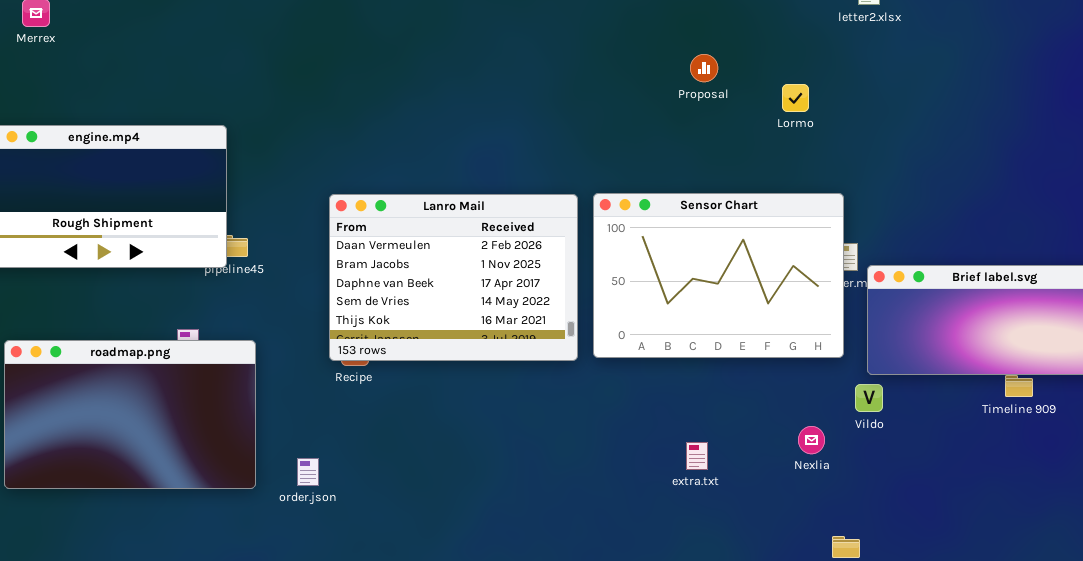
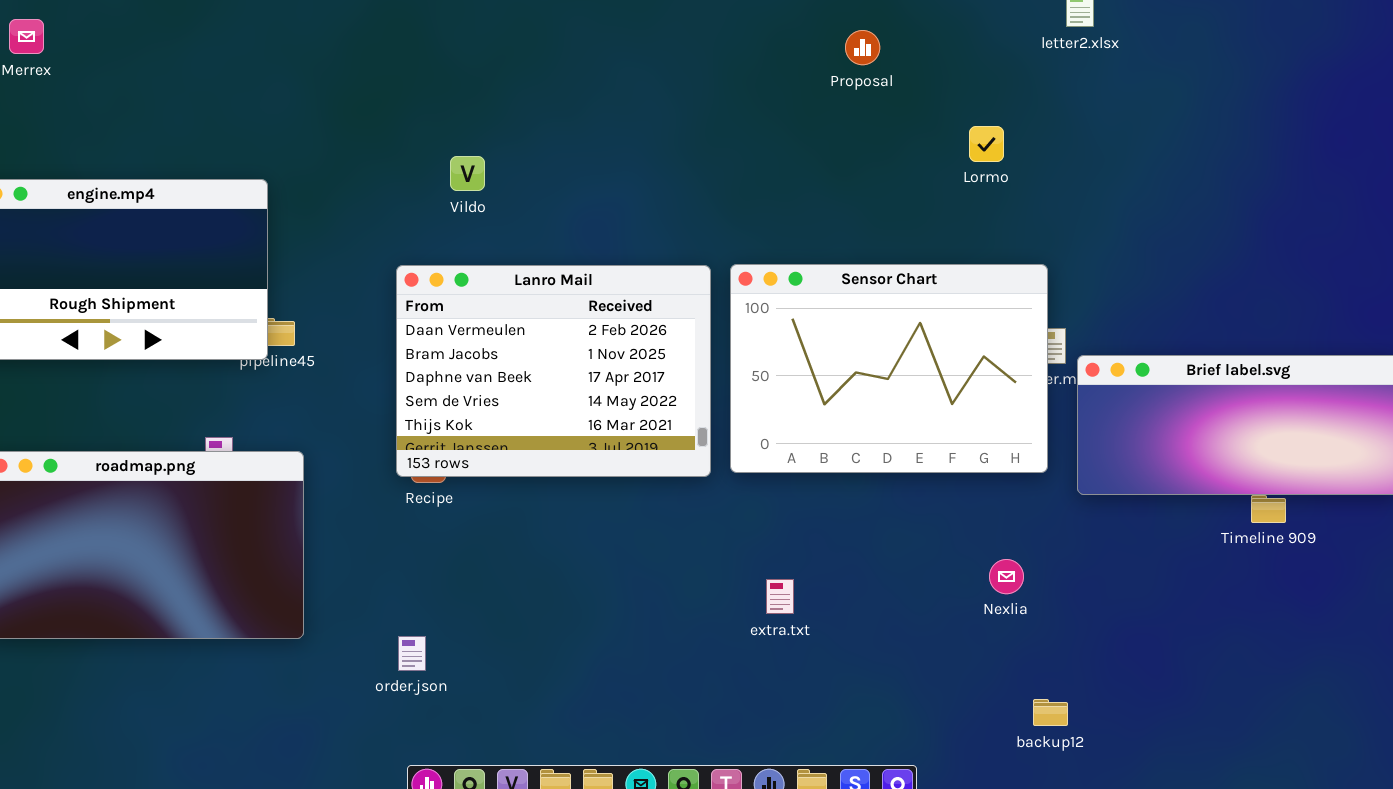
Proposal: [690,54,718,82] -> [845,30,880,65], moved
Vildo: [855,384,883,412] -> [450,156,485,191], moved
extra.txt: [686,442,708,470] -> [766,579,794,614], moved
order.json: [297,458,319,486] -> [398,636,426,671], moved

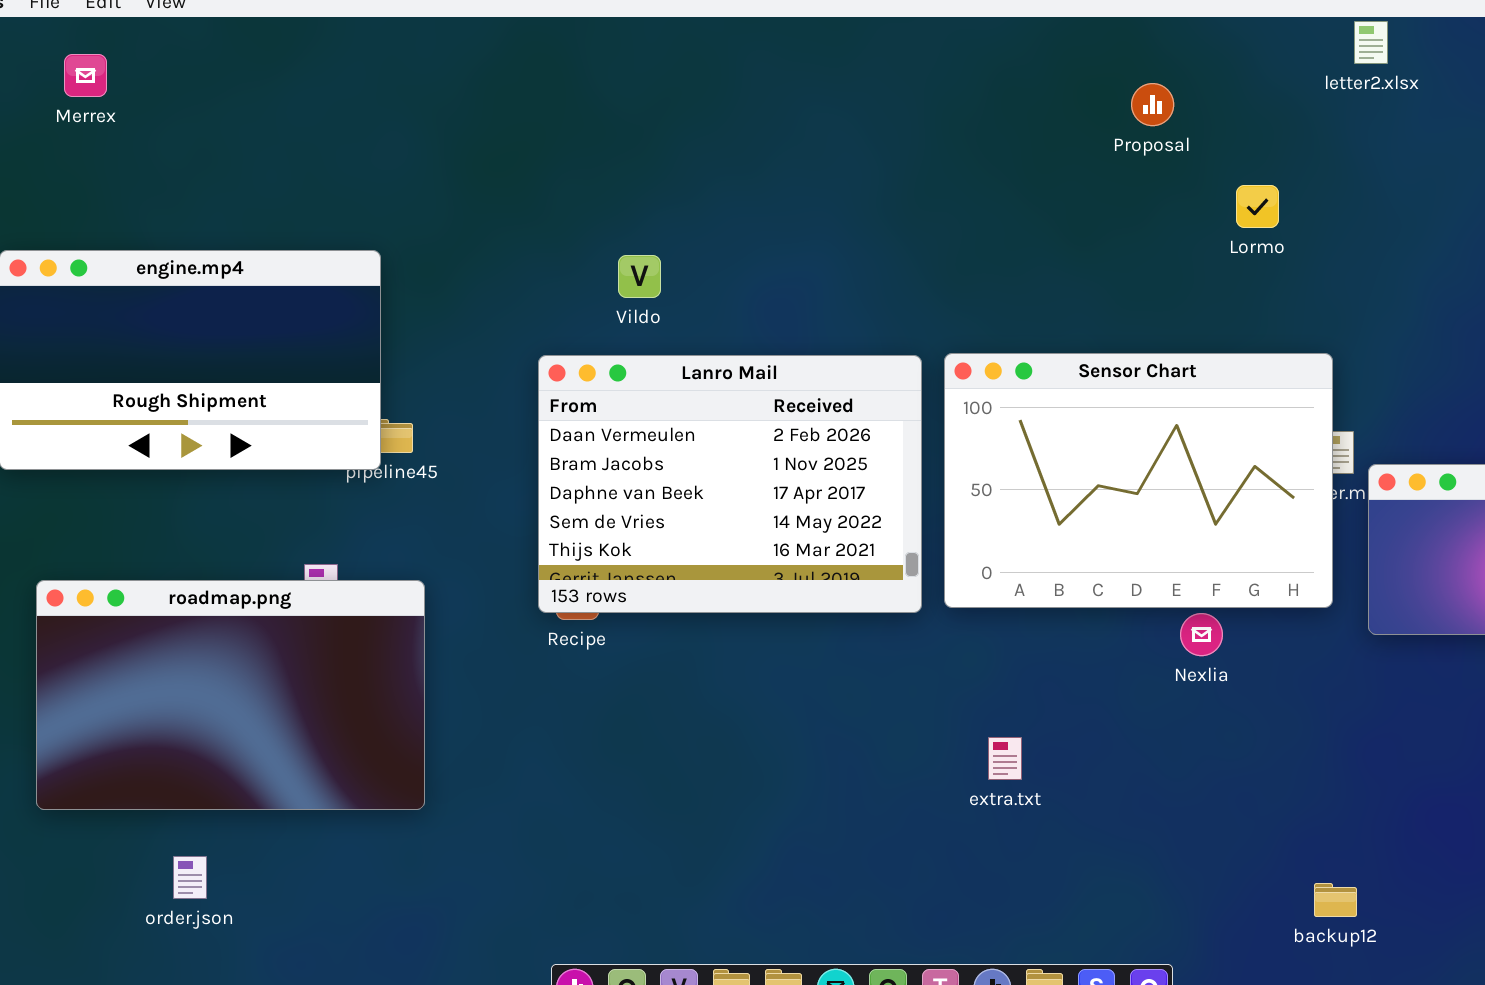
Proposal: [845,30,880,65] -> [1131,83,1174,126], moved
Vildo: [450,156,485,191] -> [618,255,661,298], moved
Nexlia: [989,559,1024,594] -> [1180,613,1223,656], moved
order.json: [398,636,426,671] -> [173,856,207,899], moved

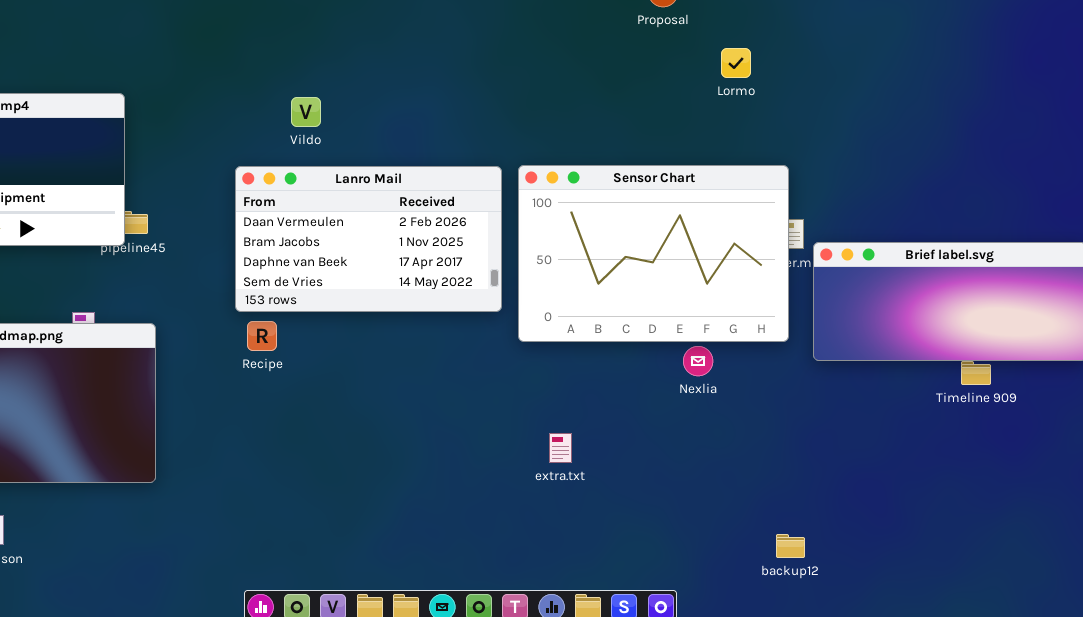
Lanro Mail: [538,355,922,613] -> [235,166,502,312], resized

